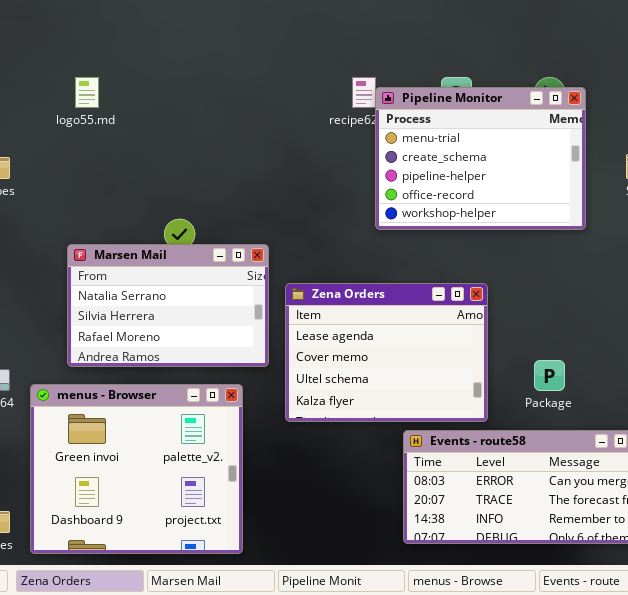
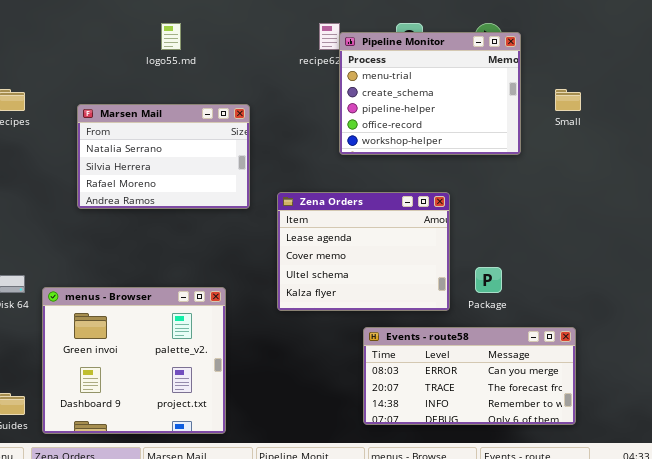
logo55.md: [75,77,99,108] -> [161,23,181,50], moved
Marsen Mail: [67,244,269,367] -> [77,104,250,209], moved
Zena Orders: [285,283,488,422] -> [277,192,450,311], moved

